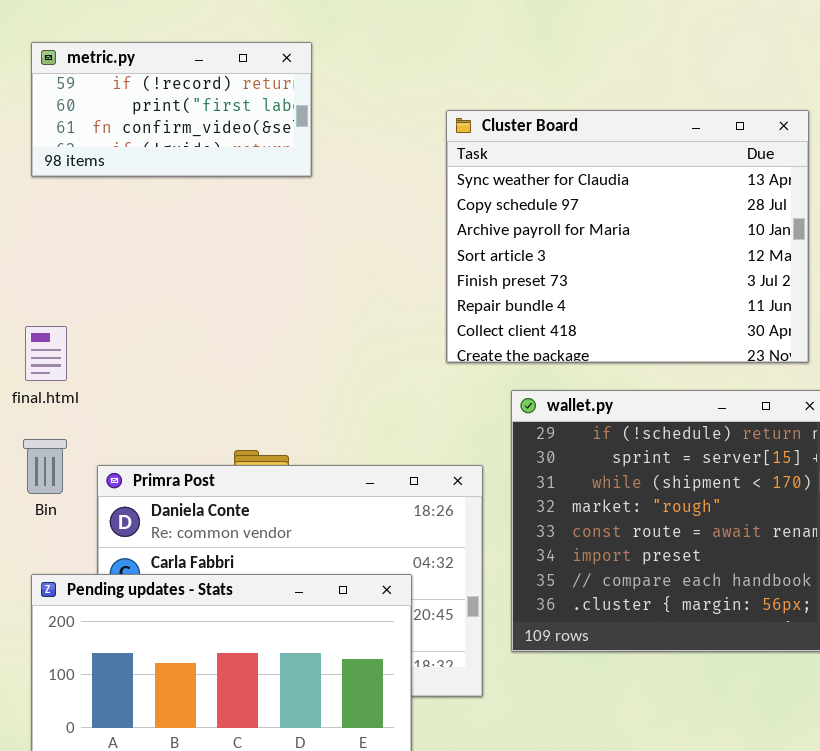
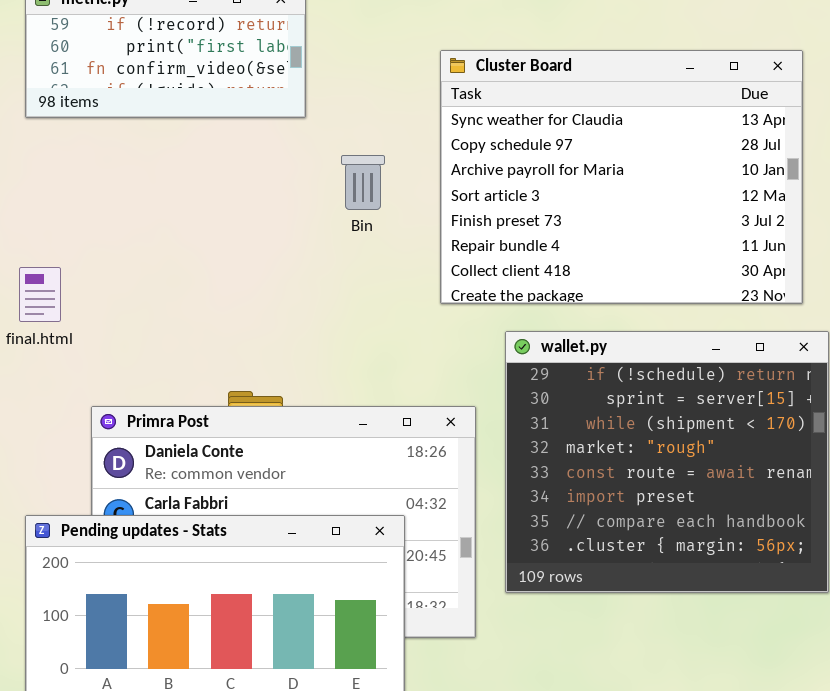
Bin: [23,439,67,494] -> [341,155,385,210], moved

